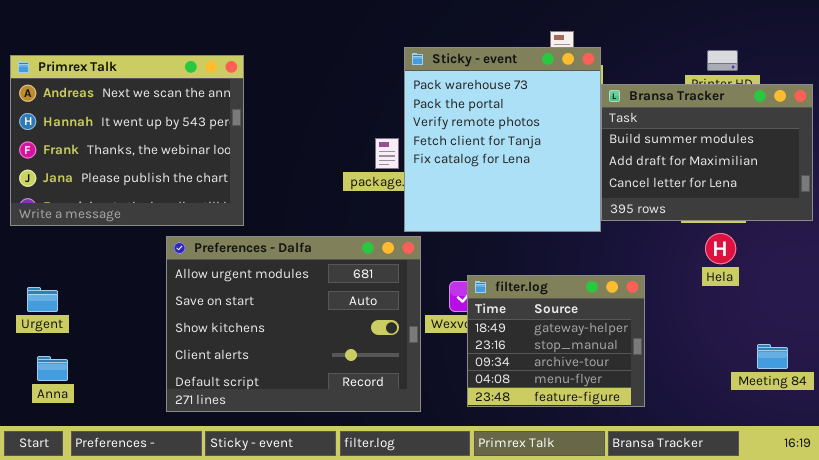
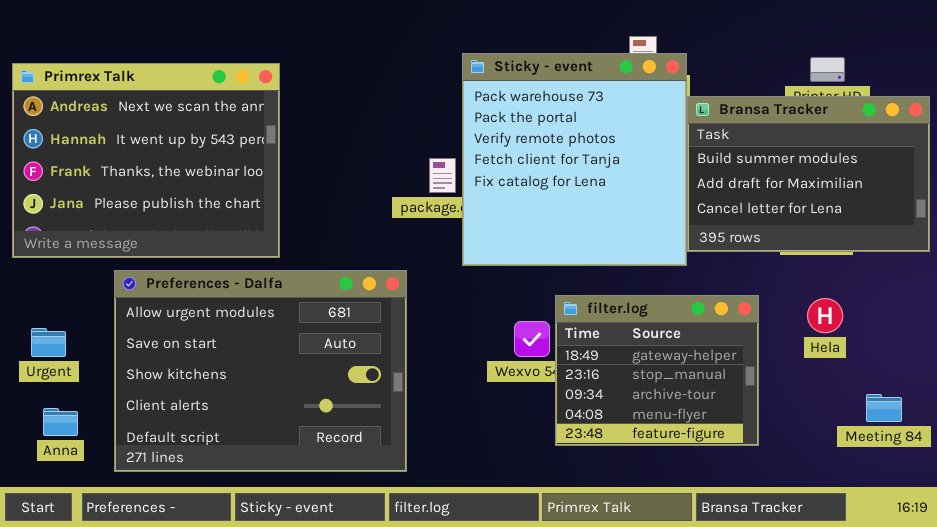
Hela: [705,233,736,264] -> [807,298,843,333], moved
Preferences - Dalfa: [166,236,421,412] -> [114,270,407,472], moved
filter.log: [467,275,645,407] -> [555,295,759,446], moved

